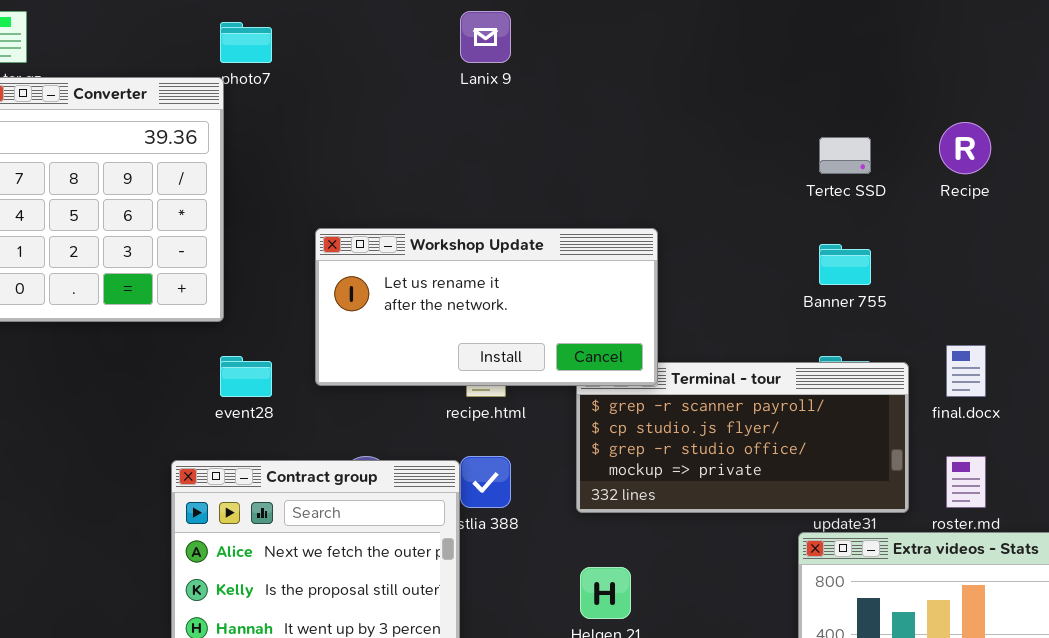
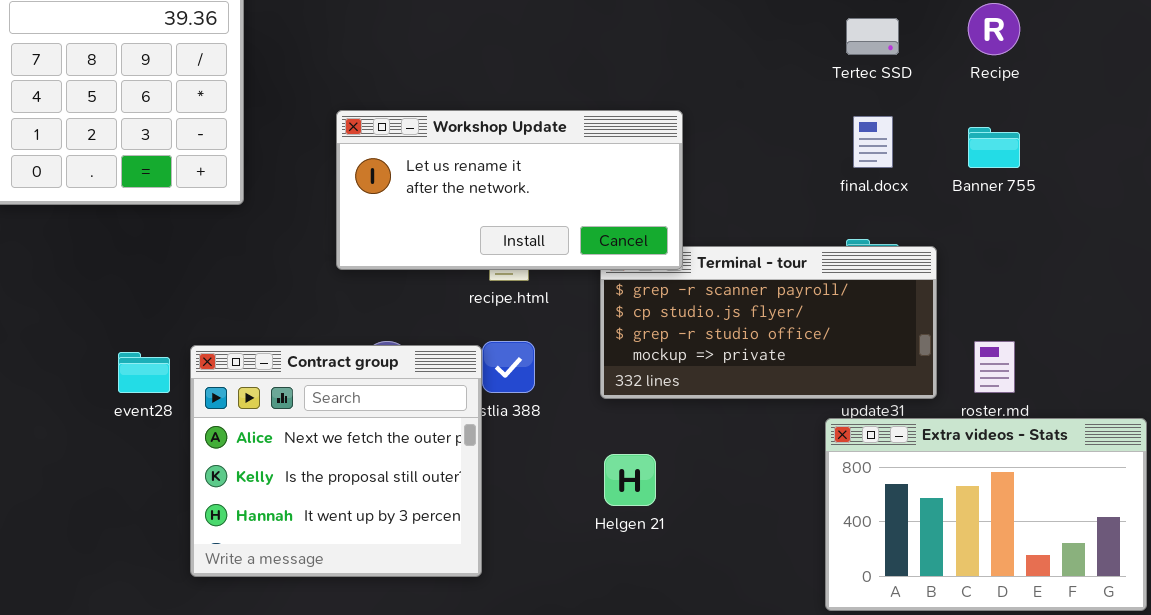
Banner 755: [819,244,871,285] -> [968,127,1020,168], moved
final.docx: [946,345,986,397] -> [853,116,893,168], moved
event28: [220,356,272,397] -> [118,352,170,393], moved

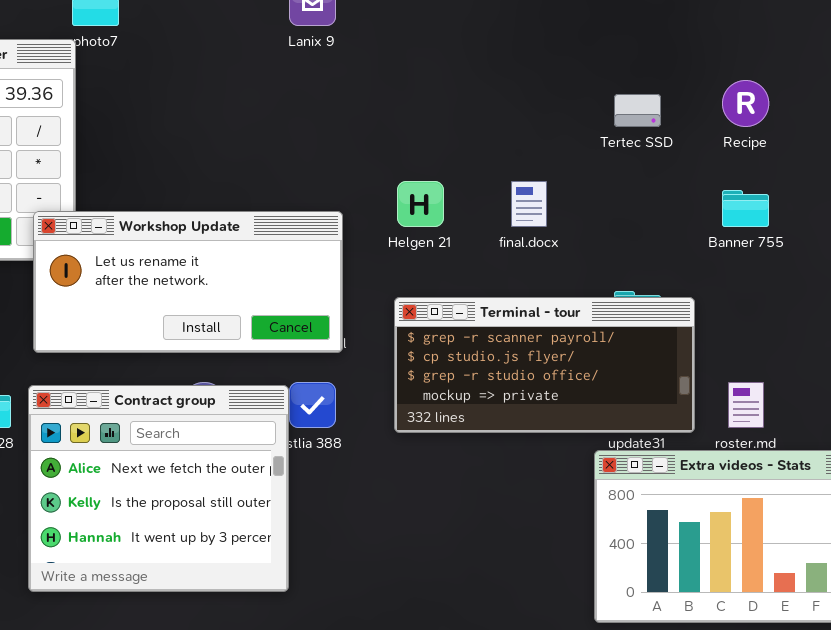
Workshop Update: [336,110,683,270] -> [33,211,343,353], moved
final.docx: [853,116,893,168] -> [511,181,547,227], moved
Helgen 21: [604,454,656,506] -> [397,181,444,227], moved

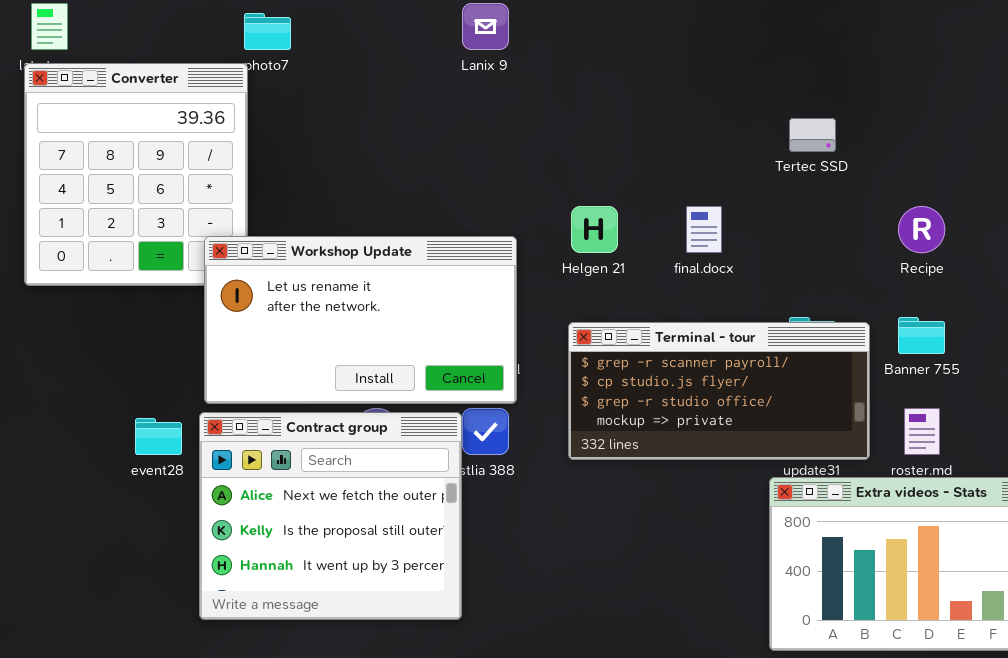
Recipe: [722,80,769,127] -> [898,206,945,253], moved
Banner 755: [722,190,769,227] -> [898,317,945,354], moved
Workshop Update: [33,211,343,353] -> [204,236,517,404], resized

